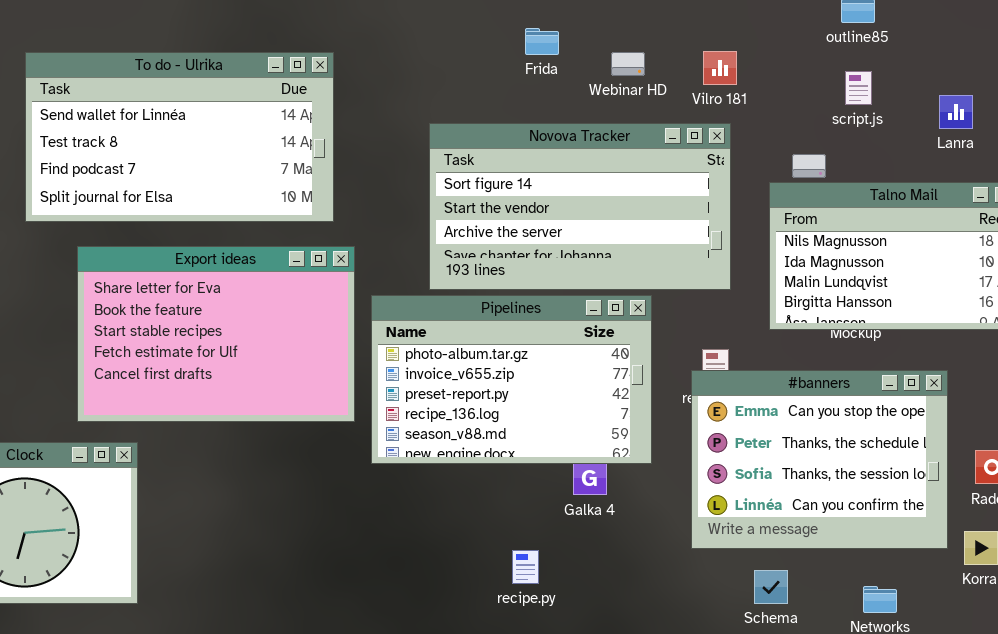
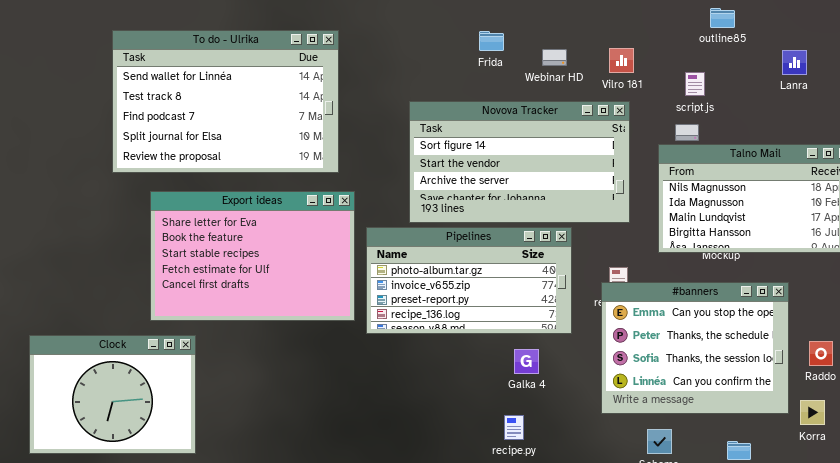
To do - Ulrika: [25,52,334,222] -> [112,30,339,173], resized
script.js: [845,71,872,105] -> [685,72,705,96], moved
Lanra: [939,95,973,129] -> [782,50,807,75], moved
Pipelines: [371,295,652,464] -> [366,227,572,334], resized
recipe.py: [512,550,539,584] -> [504,415,524,440], moved

